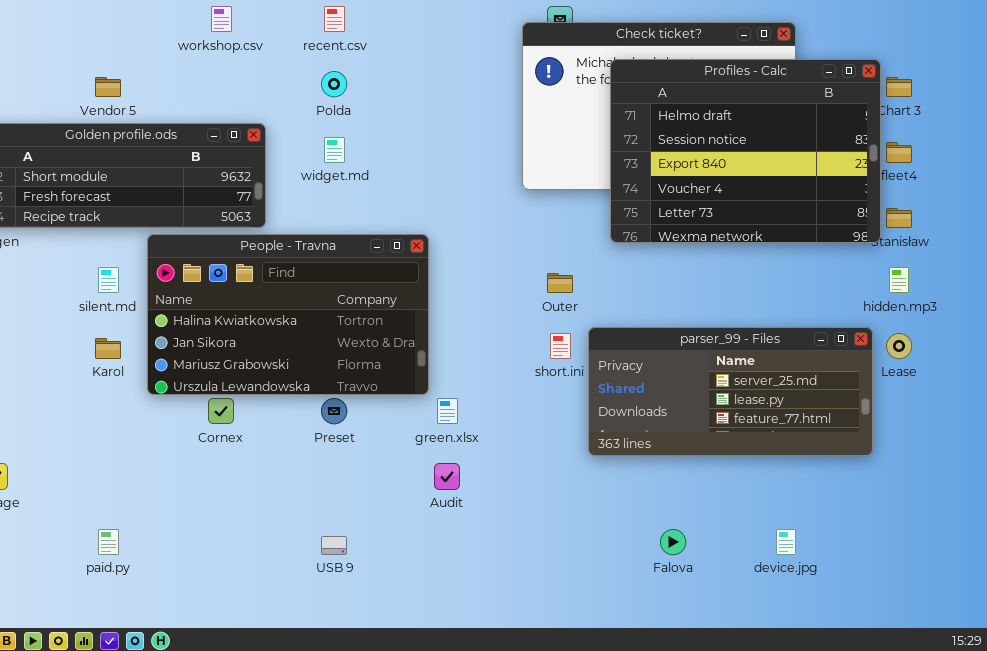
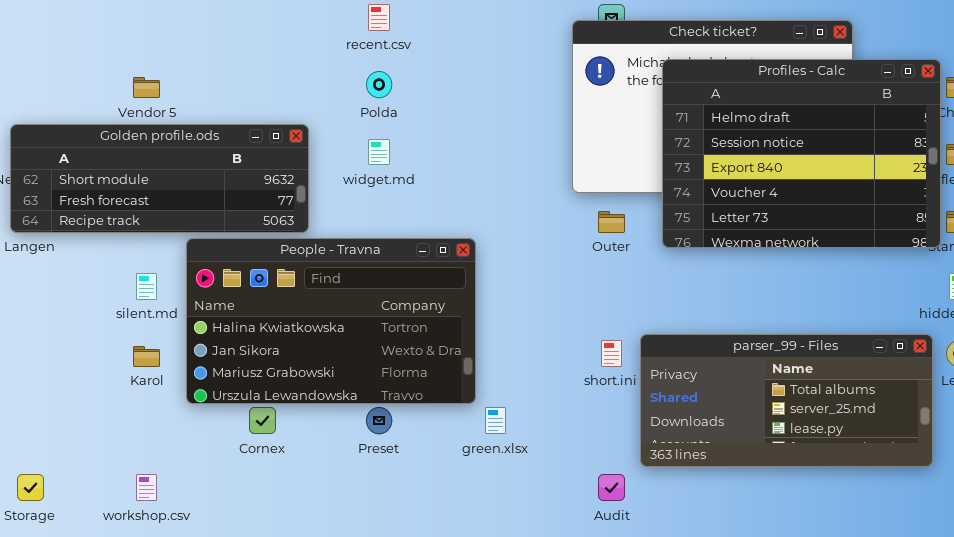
workshop.csv: [211,6,232,32] -> [136,474,157,501], moved
Outer: [547,273,573,293] -> [598,211,625,233], moved
parser_99 - Files: [588,327,873,456] -> [640,334,933,467], scrolled up 1 row
Audit: [434,463,460,490] -> [598,474,625,501], moved

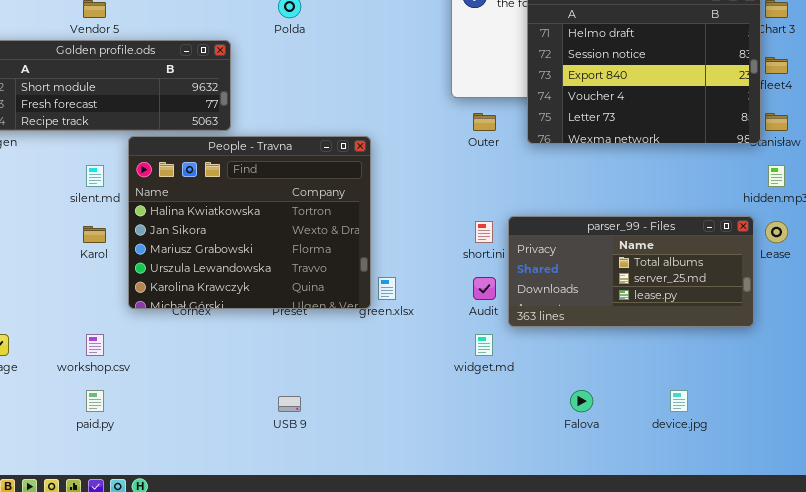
widget.md: [368,139,390,165] -> [475,334,493,356], moved
People - Travna: [186,238,476,404] -> [128,136,371,309], resized
Audit: [598,474,625,501] -> [473,277,496,300], moved

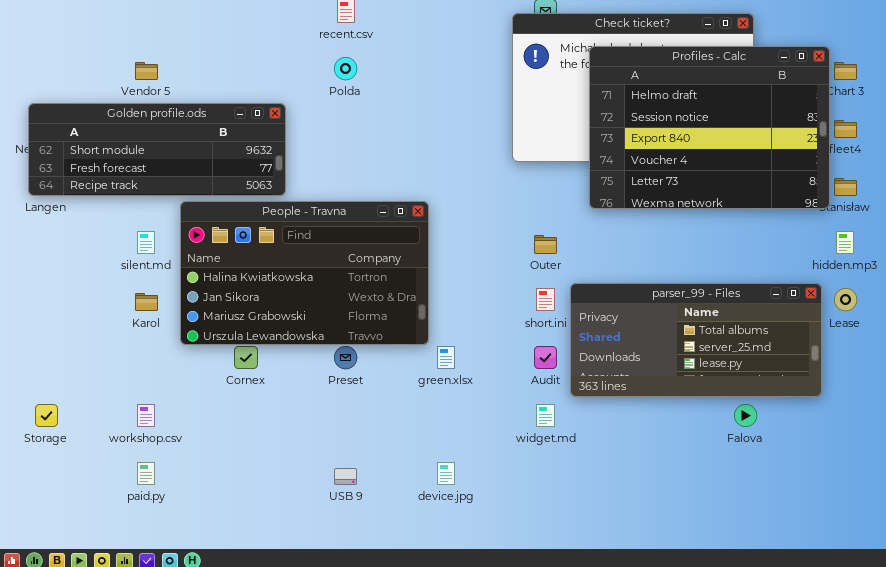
Outer: [473,113,496,131] -> [534,235,557,254], moved
People - Travna: [128,136,371,309] -> [180,201,429,345], resized
Falova: [570,390,593,412] -> [734,404,757,427], moved
device.jpg: [670,390,688,412] -> [437,462,455,485], moved

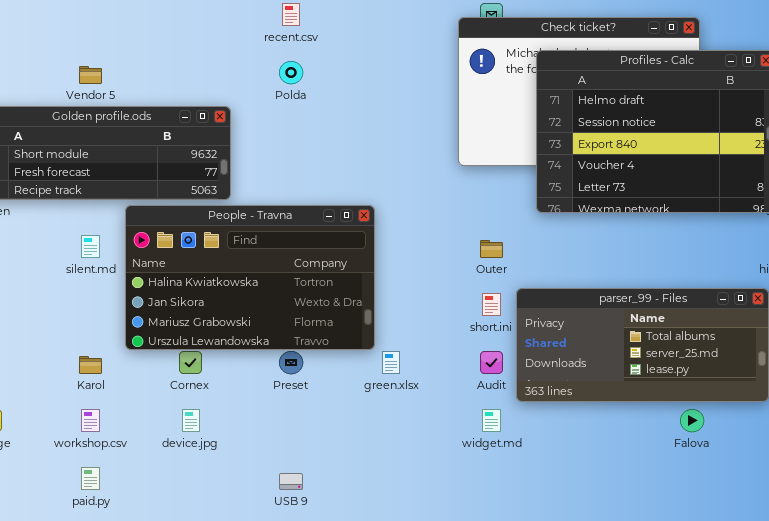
Karol: [135,293,158,311] -> [79,356,102,374], moved
device.jpg: [437,462,455,485] -> [182,409,200,432], moved

